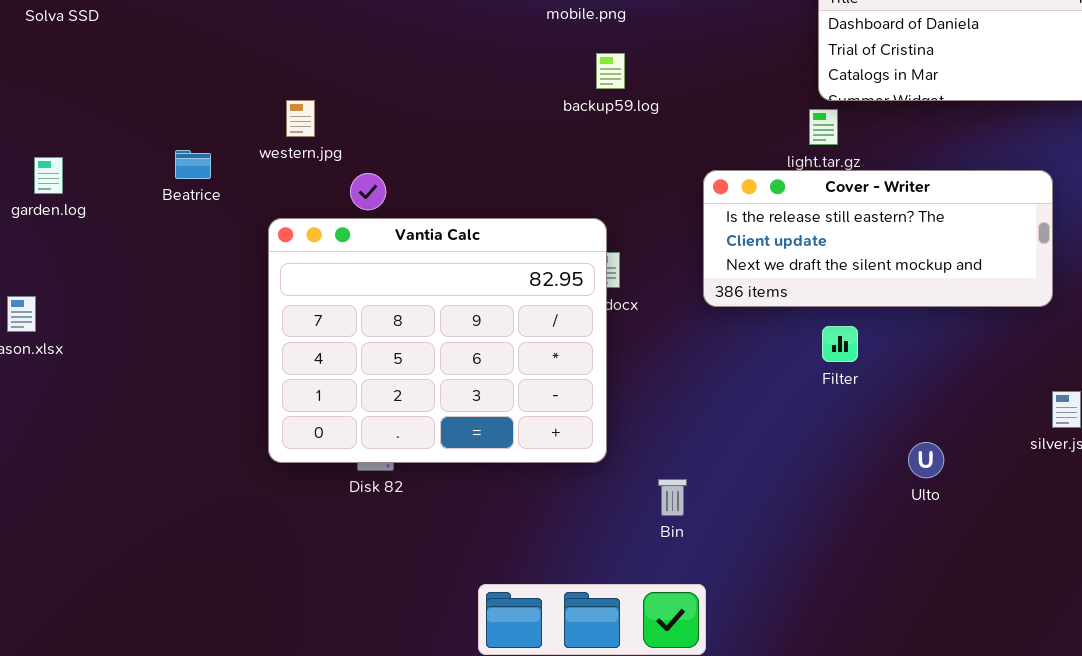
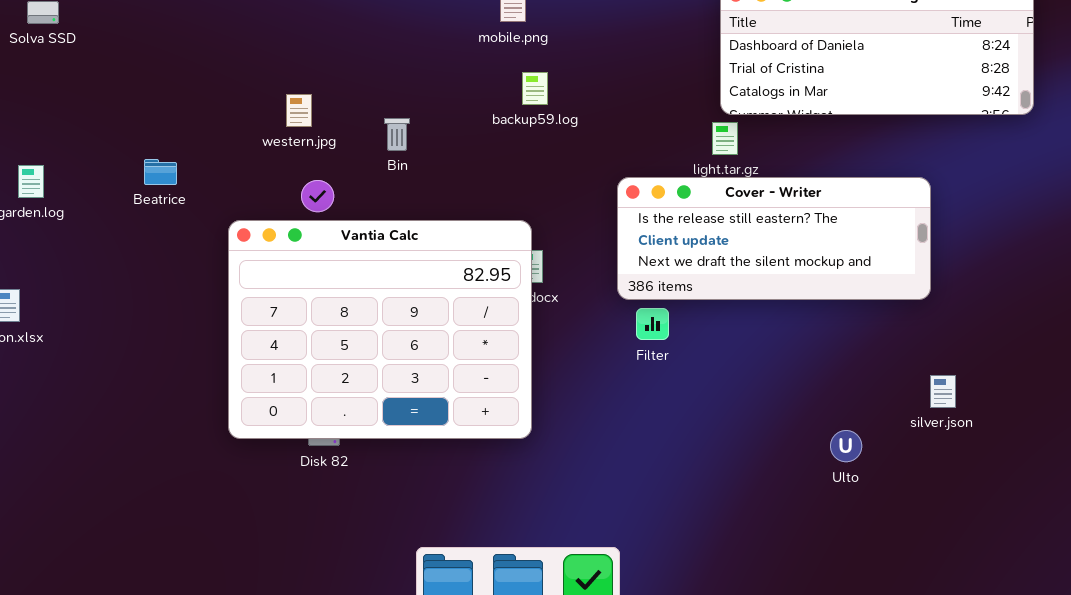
western.jpg: [286,100,315,137] -> [286,94,312,127], moved
Filter: [822,326,858,362] -> [636,308,669,340], moved
Ulto: [908,442,944,478] -> [830,430,862,462], moved
Bin: [658,479,687,516] -> [384,118,410,151], moved

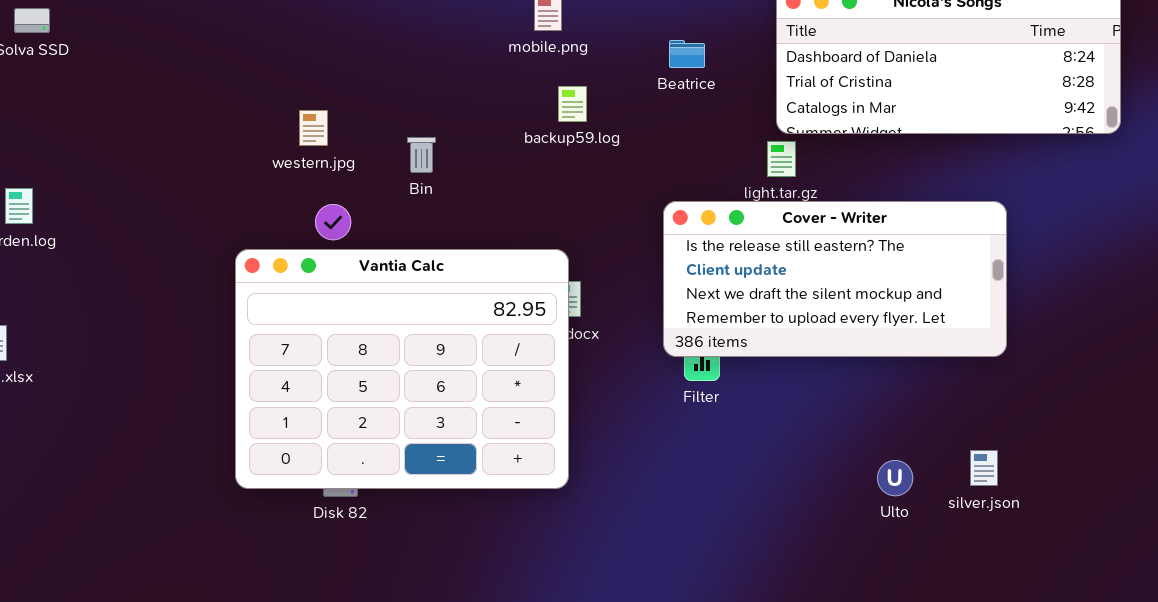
Beatrice: [144,159,177,185] -> [669,40,705,68], moved
Cover - Writer: [617,177,931,300] -> [663,201,1007,357], resized
silver.json: [930,375,956,408] -> [970,450,998,486], moved
Ulto: [830,430,862,462] -> [877,460,913,496], moved

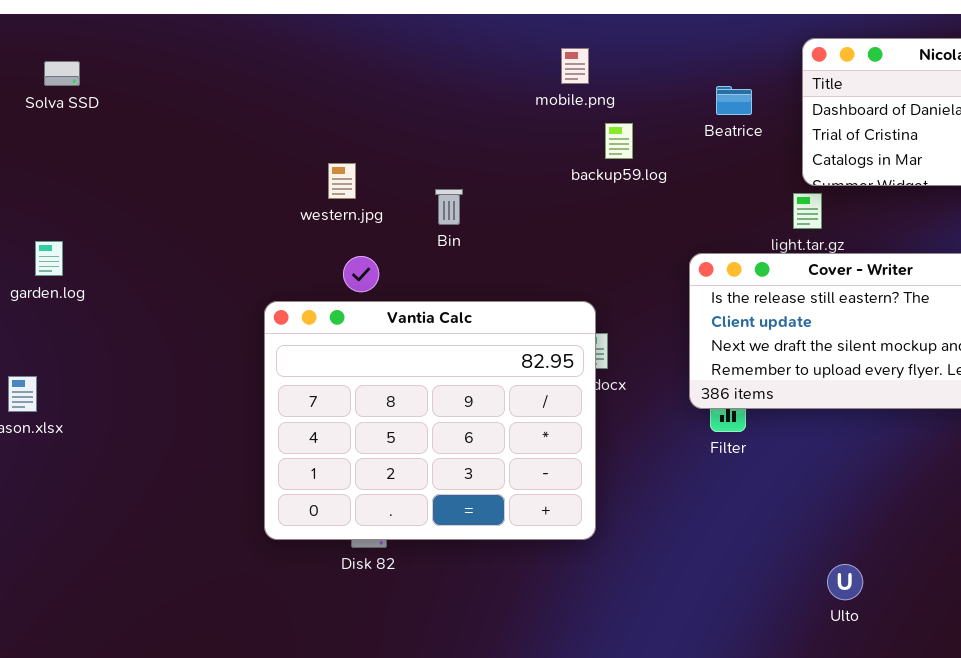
Beatrice: [669,40,705,68] -> [716,86,752,115], moved
backup59.log: [558,86,587,122] -> [605,123,633,159], moved
Ulto: [877,460,913,496] -> [827,564,863,600], moved

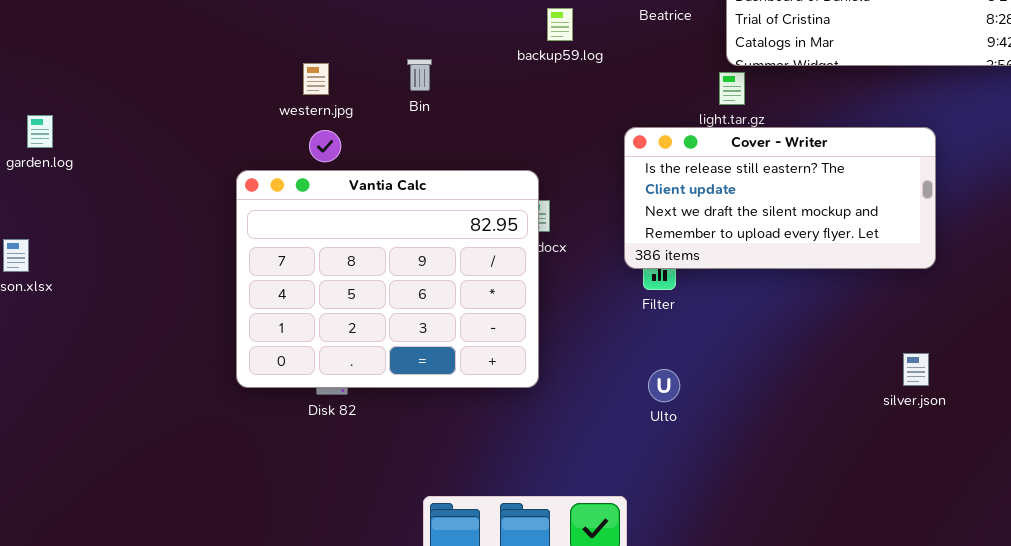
western.jpg: [328,163,356,199] -> [303,63,329,95], moved
Bin: [435,189,463,225] -> [407,59,432,91], moved
Ulto: [827,564,863,600] -> [648,369,680,402], moved

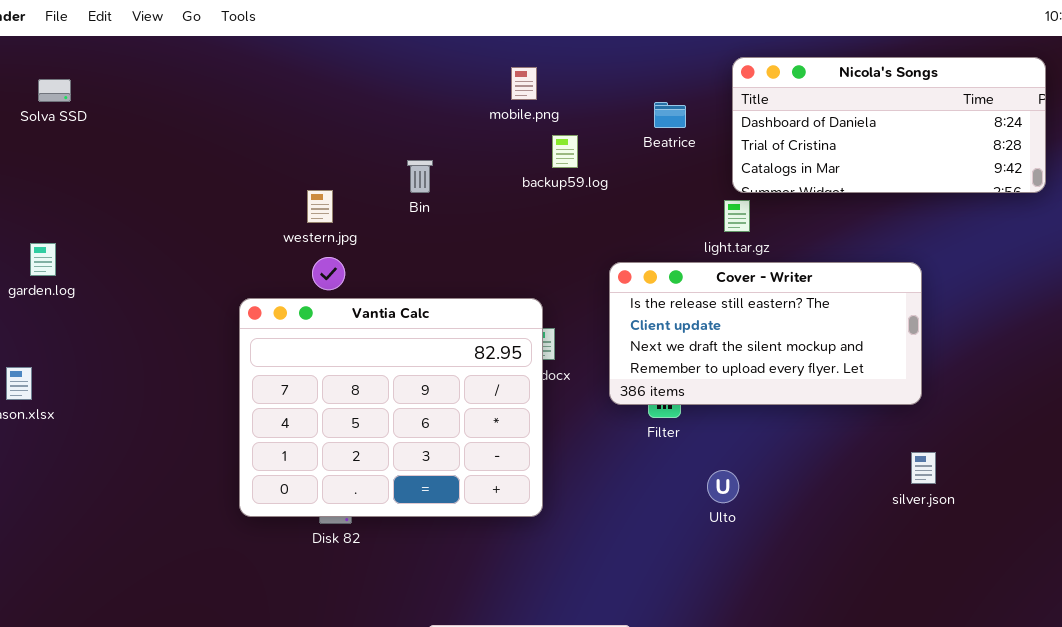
Bin: [407,59,432,91] -> [407,160,433,193], moved
Cover - Writer: [624,127,936,269] -> [609,262,922,405], moved
silver.json: [903,353,929,386] -> [911,452,936,484], moved
Ulto: [648,369,680,402] -> [707,470,739,503], moved

